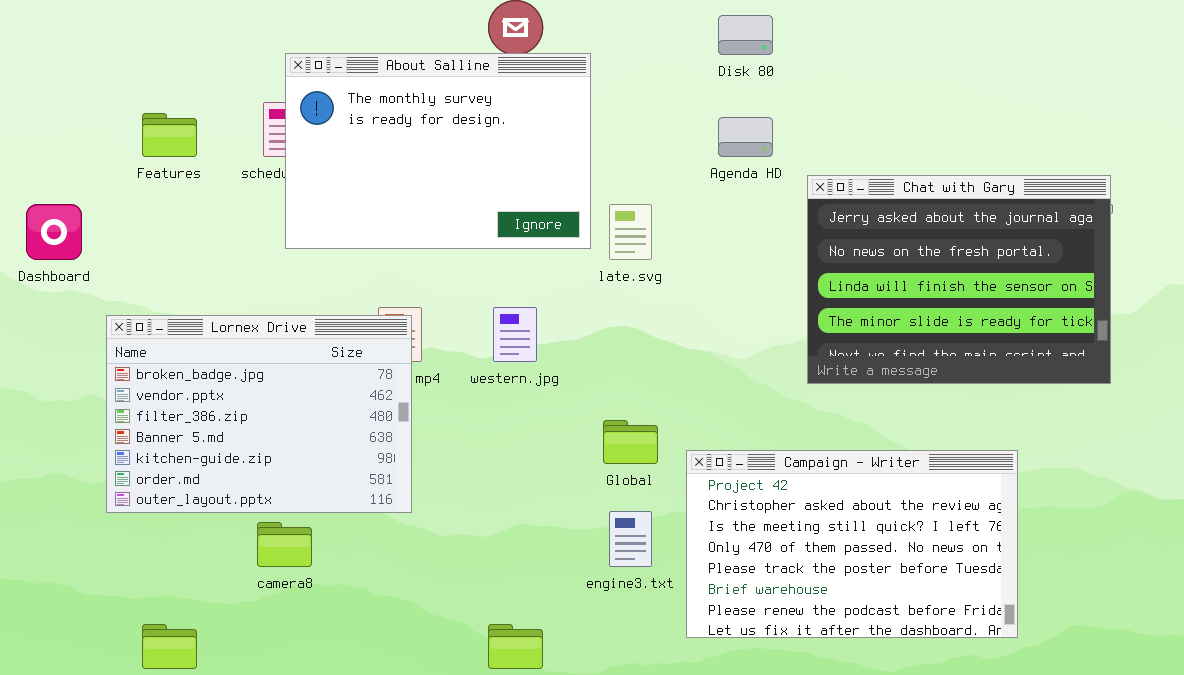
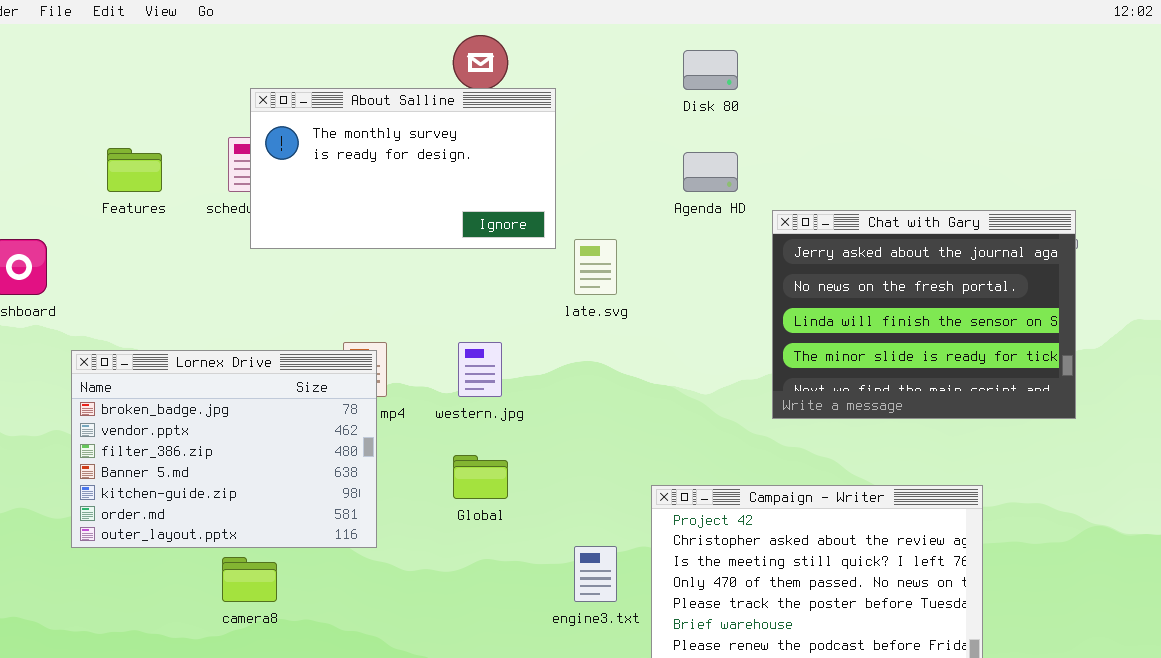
About Salline: [285,53,591,249] -> [250,88,556,249], resized
Global: [603,420,658,464] -> [453,455,508,499], moved

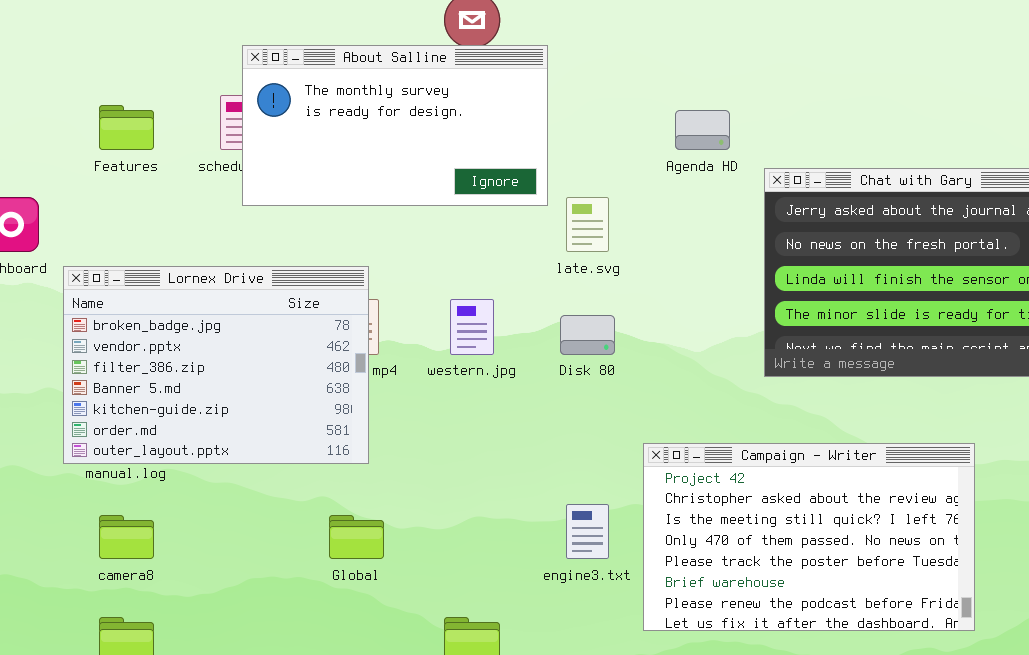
Disk 80: [683,50,738,90] -> [560,315,615,355], moved
Lornex Drive: [71,350,377,548] -> [63,266,369,464], moved
Global: [453,455,508,499] -> [329,515,384,559], moved
camera8: [222,557,277,602] -> [99,515,154,559], moved

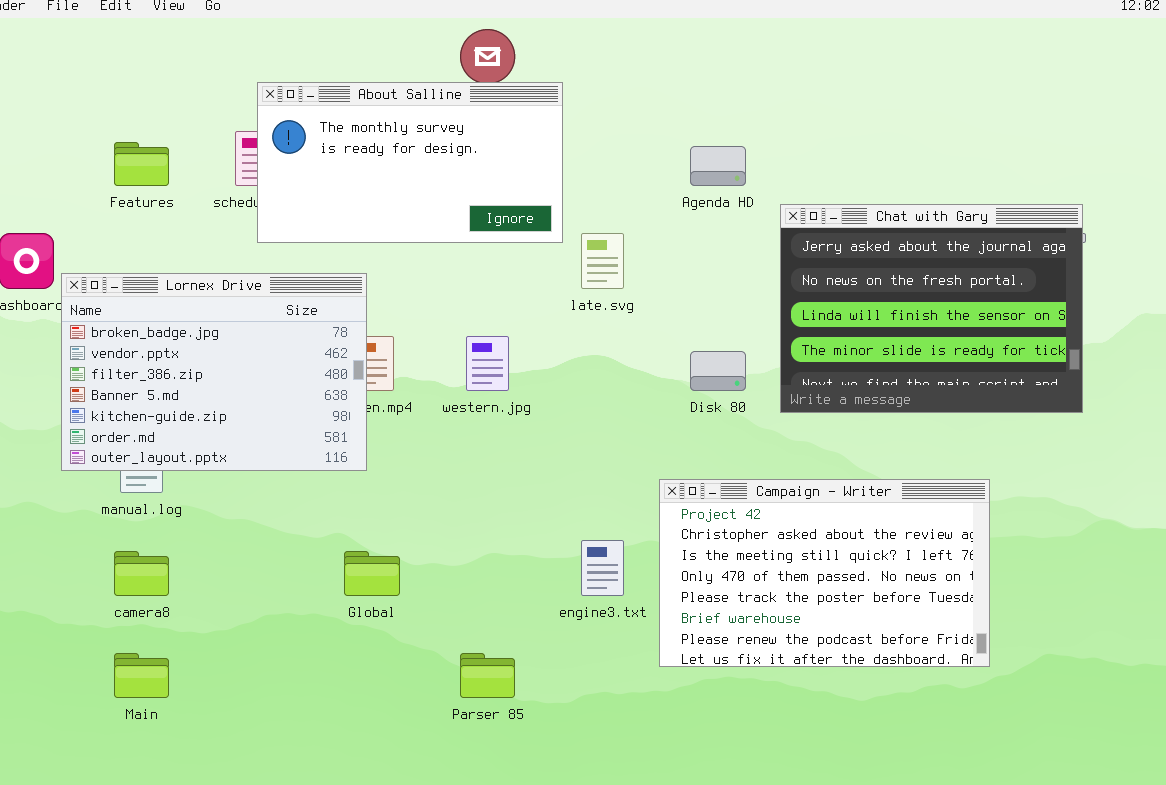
Lornex Drive: [63,266,369,464] -> [61,273,367,471], moved
Disk 80: [560,315,615,355] -> [690,351,746,391], moved

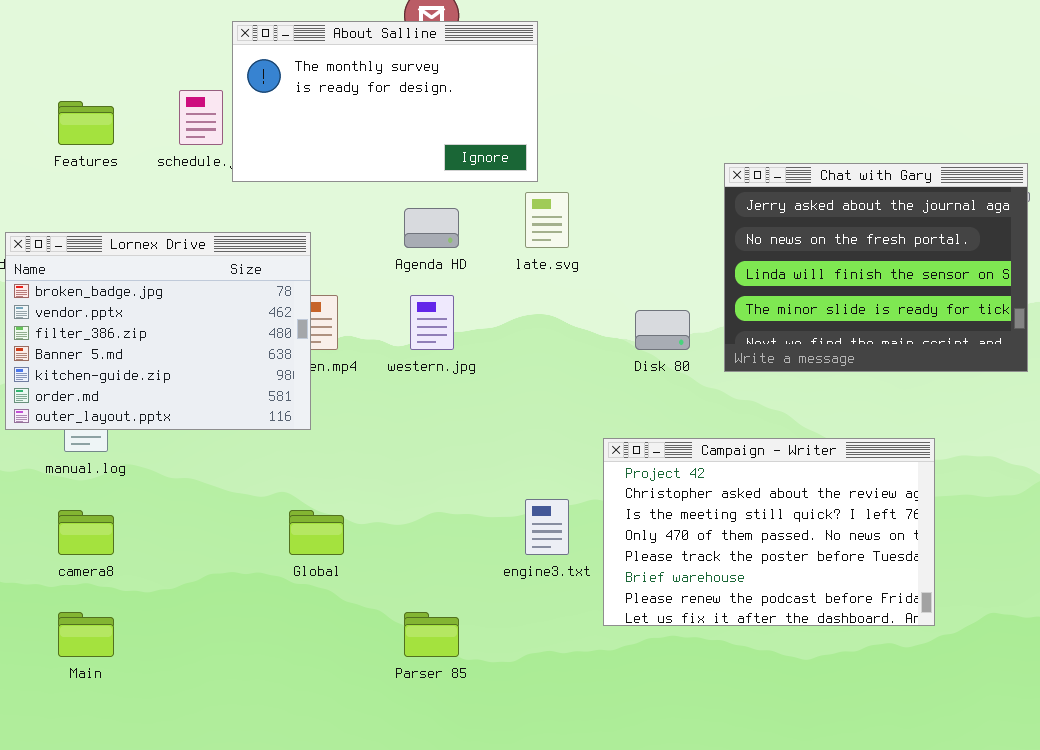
About Salline: [257,82,563,243] -> [232,21,538,182], moved
Agenda HD: [690,146,746,186] -> [404,208,459,248], moved

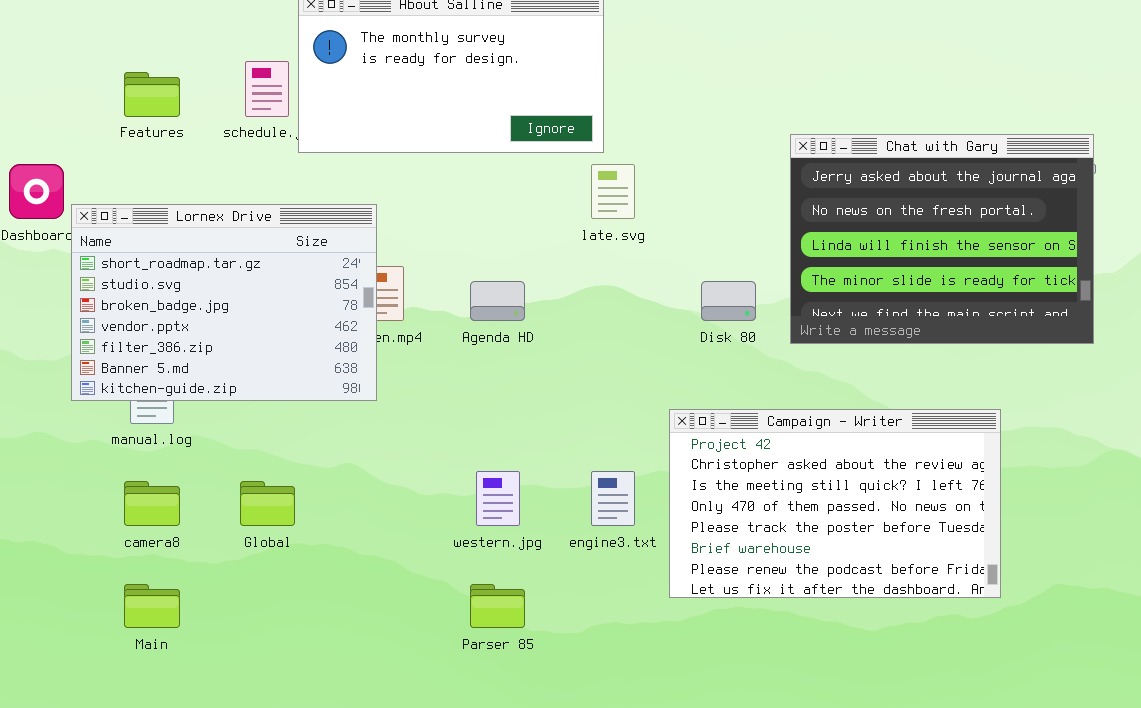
Agenda HD: [404,208,459,248] -> [470,281,525,321], moved
Lornex Drive: [5,232,311,430] -> [71,204,377,401], scrolled up 2 rows
western.jpg: [410,295,454,350] -> [476,471,520,526], moved
Global: [289,510,344,555] -> [240,481,295,526], moved

